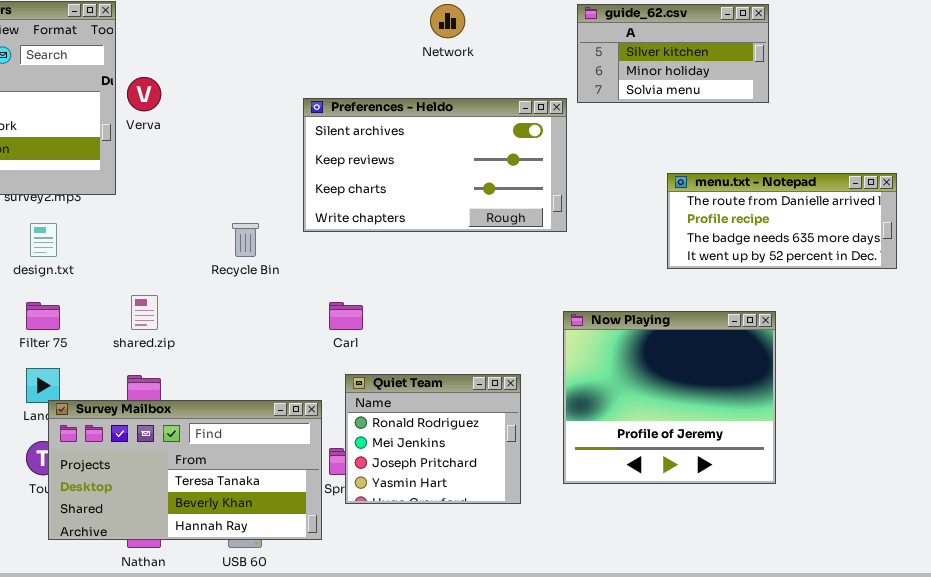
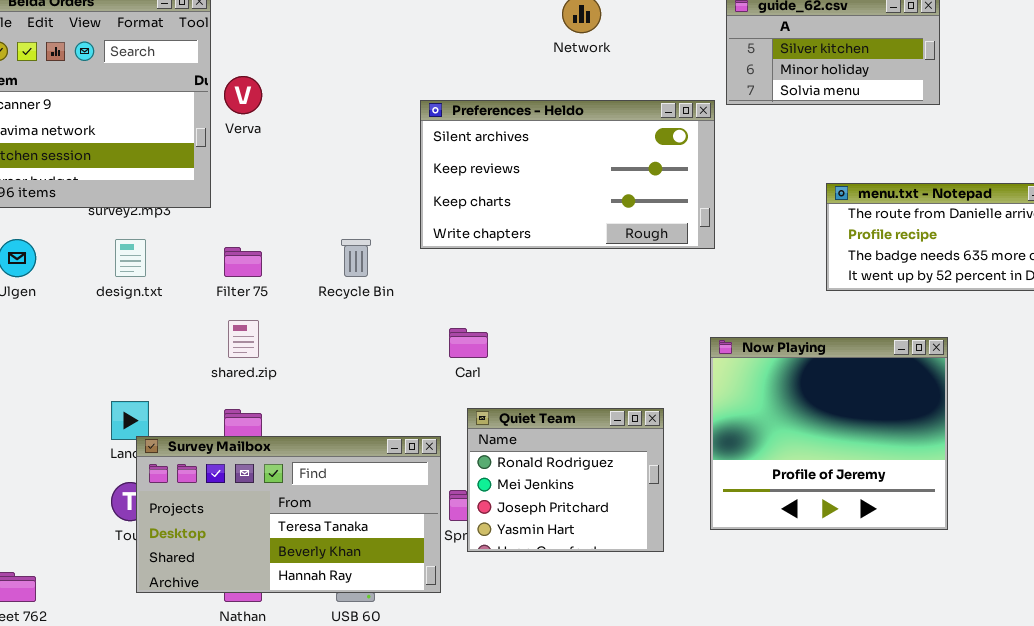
Filter 75: [26,302,60,330] -> [224,247,262,277], moved

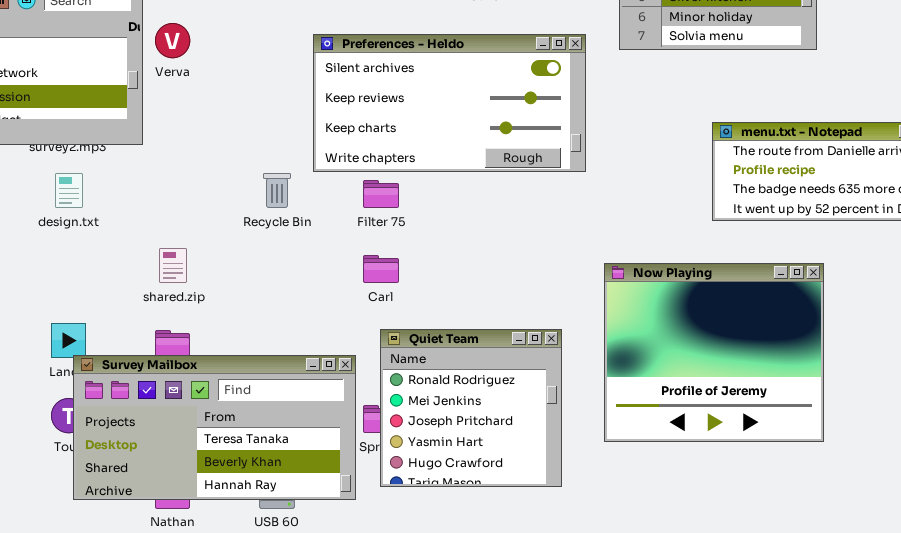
Preferences - Heldo: [420,100,715,249] -> [313,34,586,172], moved
Filter 75: [224,247,262,277] -> [363,180,399,208], moved
Quiet Team: [467,408,664,552] -> [380,329,562,487], resized

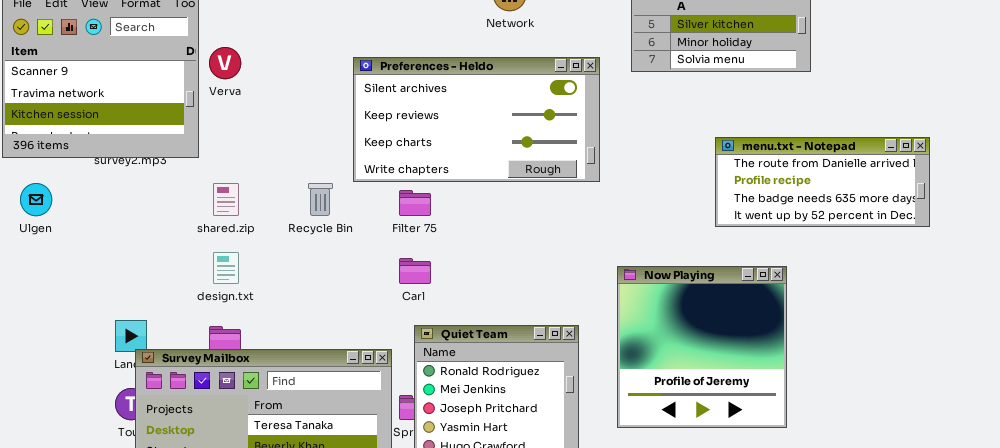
design.txt: [55,173,83,208] -> [213,252,239,284], moved
shared.zip: [159,248,187,283] -> [213,183,239,216], moved
Now Playing: [604,263,824,442] -> [617,266,787,428], resized

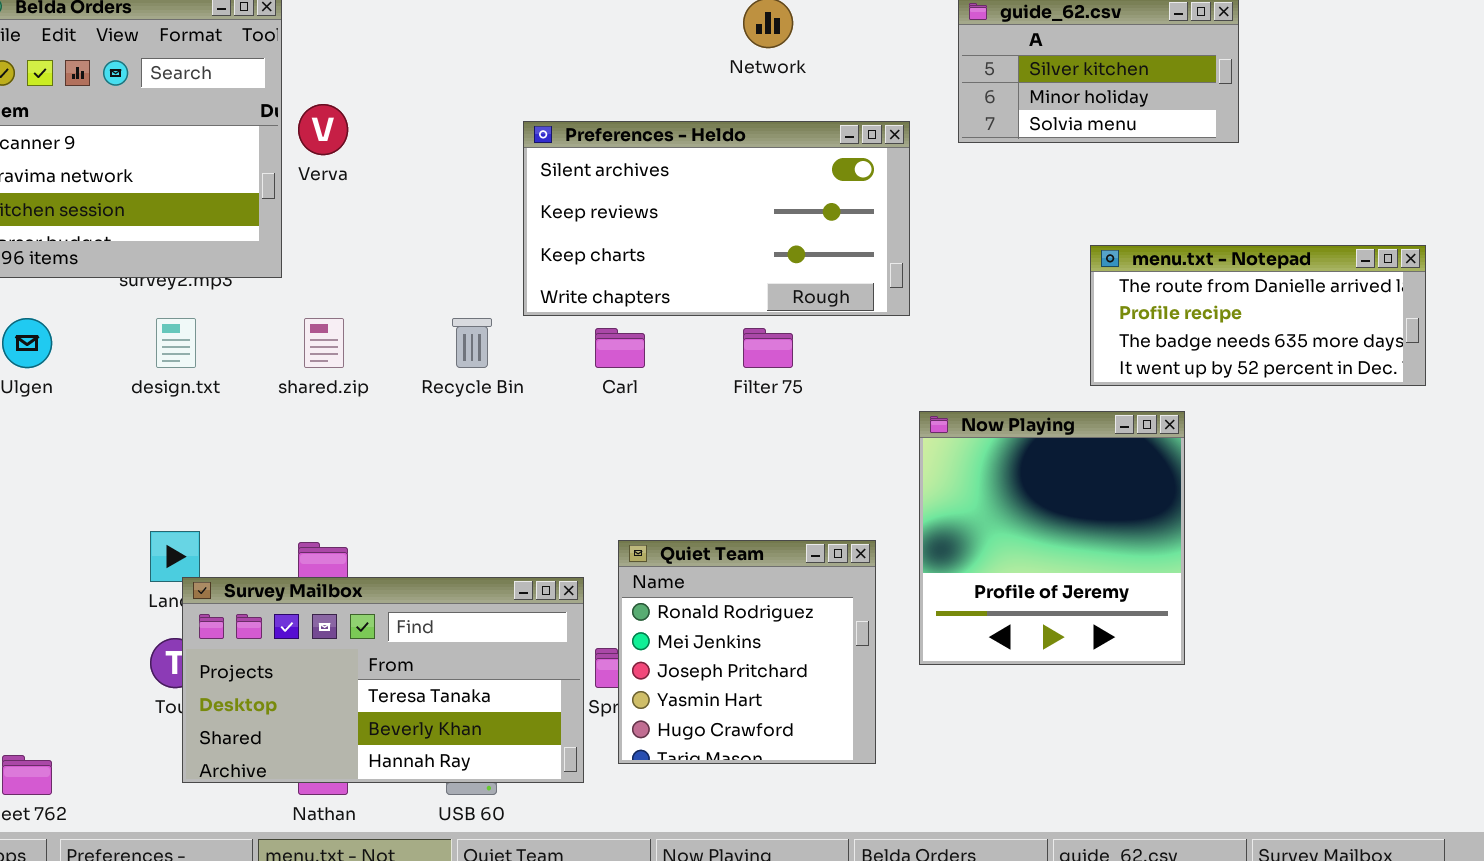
Filter 75: [399,190,431,216] -> [743,328,793,368], moved
design.txt: [213,252,239,284] -> [156,318,196,368], moved
Carl: [399,258,431,284] -> [595,328,645,368], moved
Now Playing: [617,266,787,428] -> [919,411,1185,665], moved

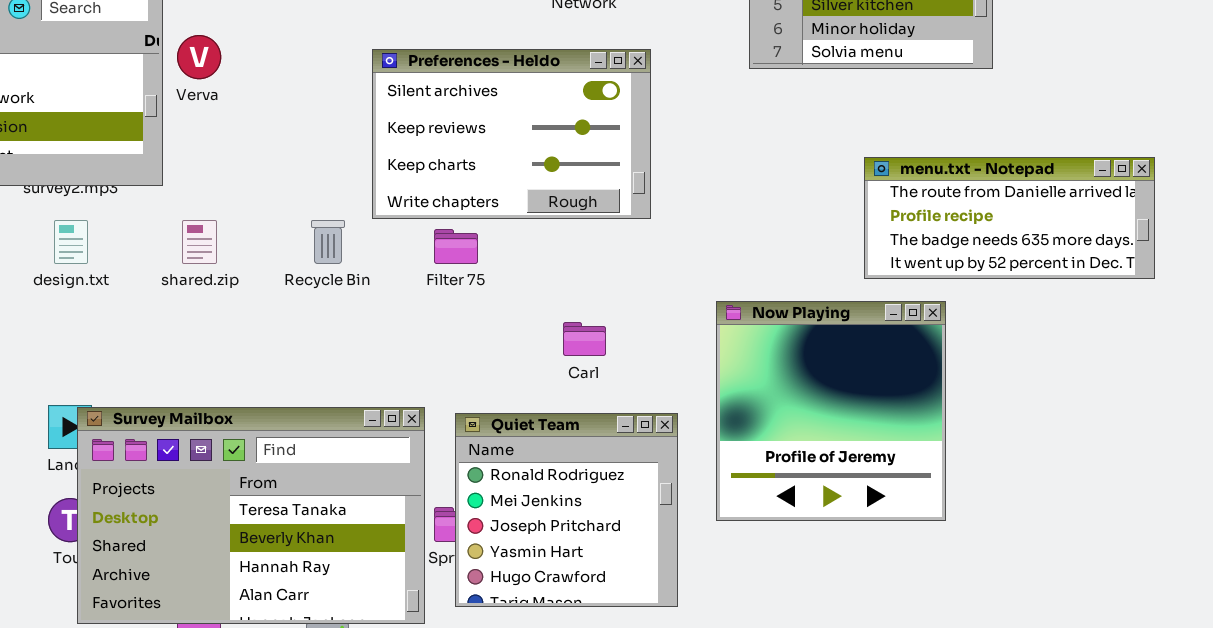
Preferences - Heldo: [523,121,910,316] -> [372,49,651,219], resized
Carl: [595,328,645,368] -> [563,322,606,356], moved
Filter 75: [743,328,793,368] -> [434,229,478,264], moved
Survey Mailbox: [182,577,584,783] -> [77,407,425,624], resized

